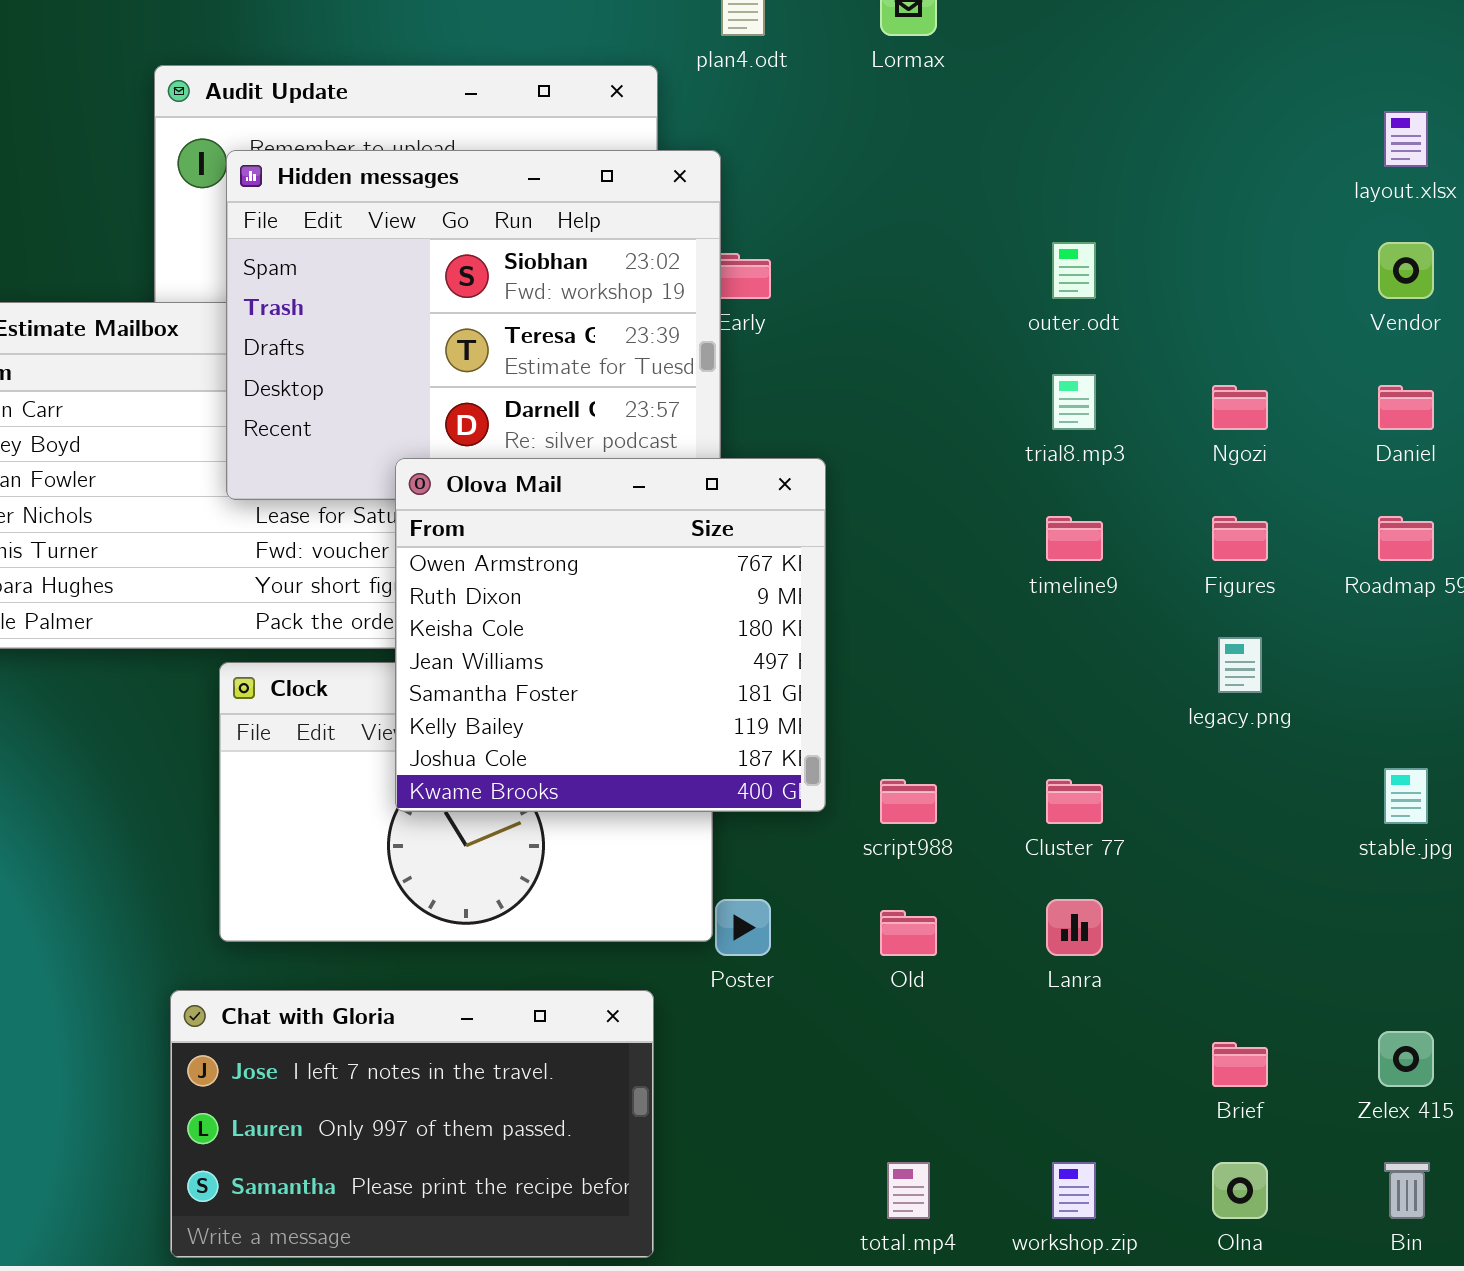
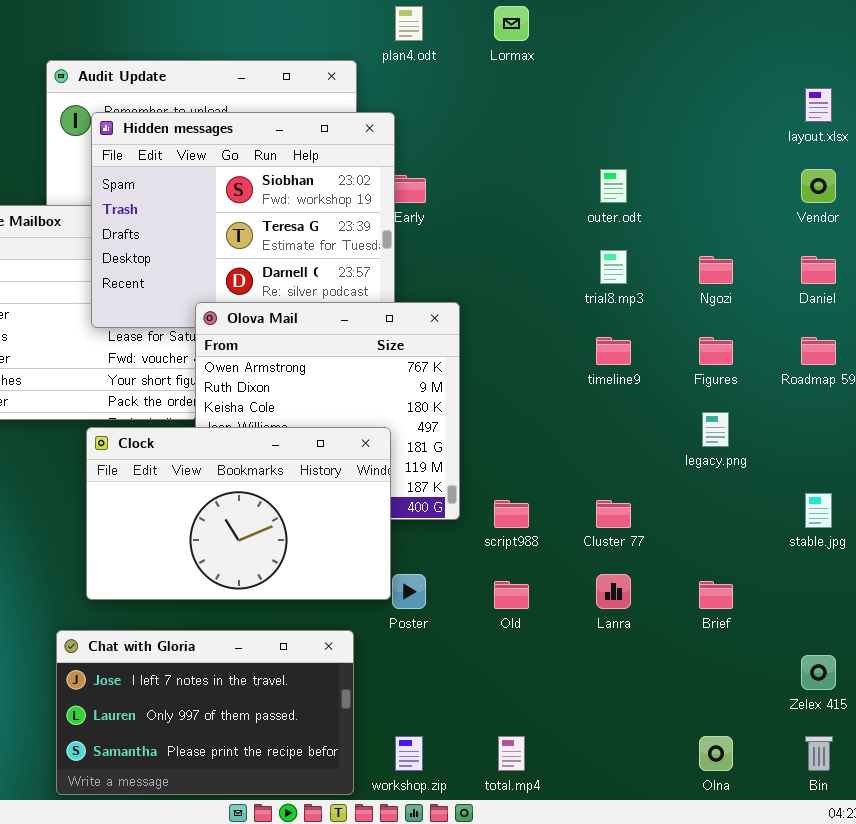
Clock: [219,662,713,942] -> [86,427,391,600], raised
Brief: [1212,1042,1268,1087] -> [699,581,733,609], moved
workshop.zip: [1052,1162,1096,1219] -> [395,736,423,771], moved

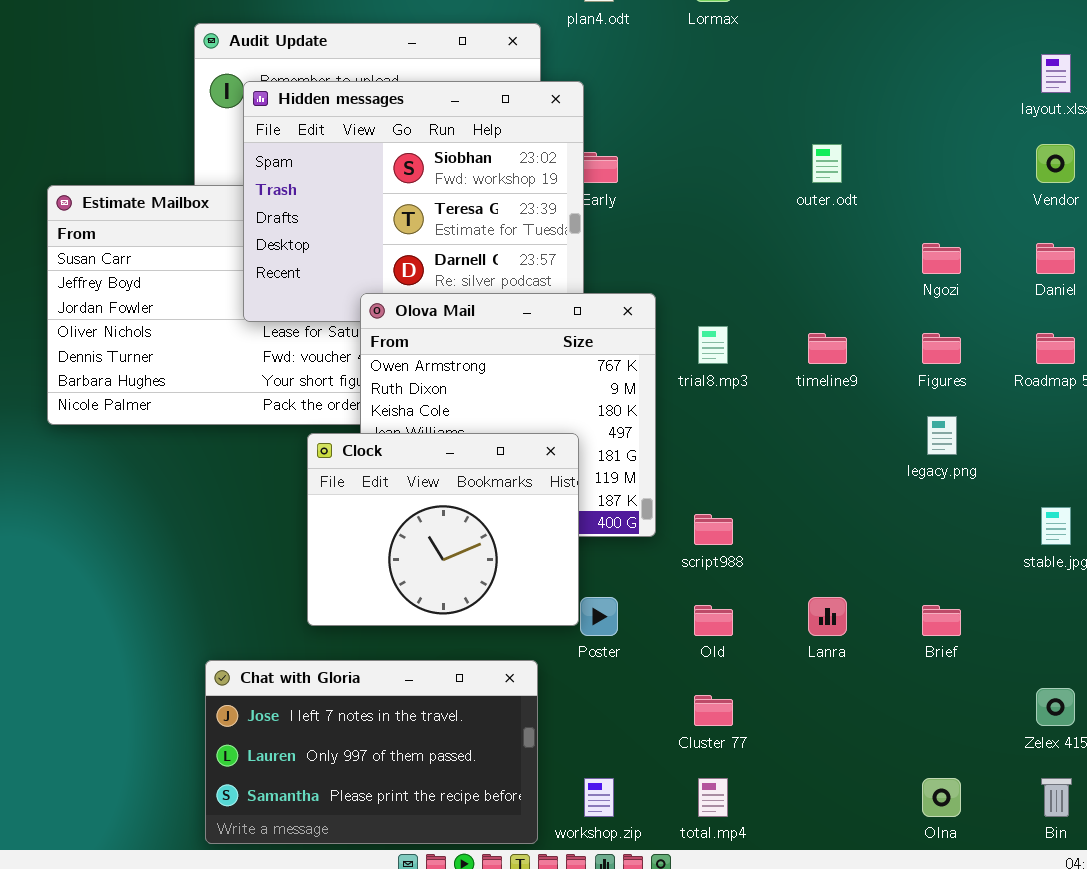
trial8.mp3: [600,250,627,284] -> [698,326,728,364], moved
Clock: [86,427,391,600] -> [307,433,579,626], resized
Cluster 77: [596,500,631,528] -> [694,695,733,726], moved

